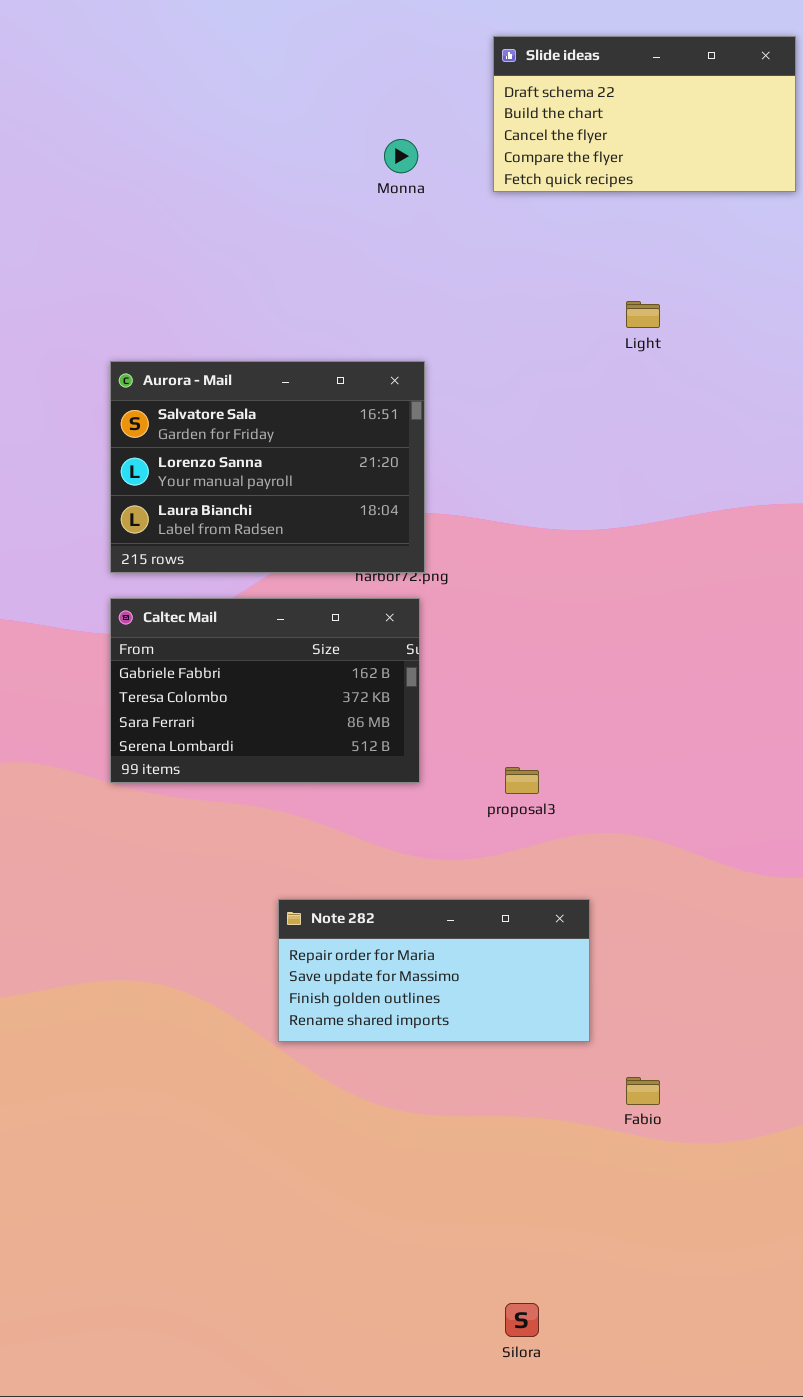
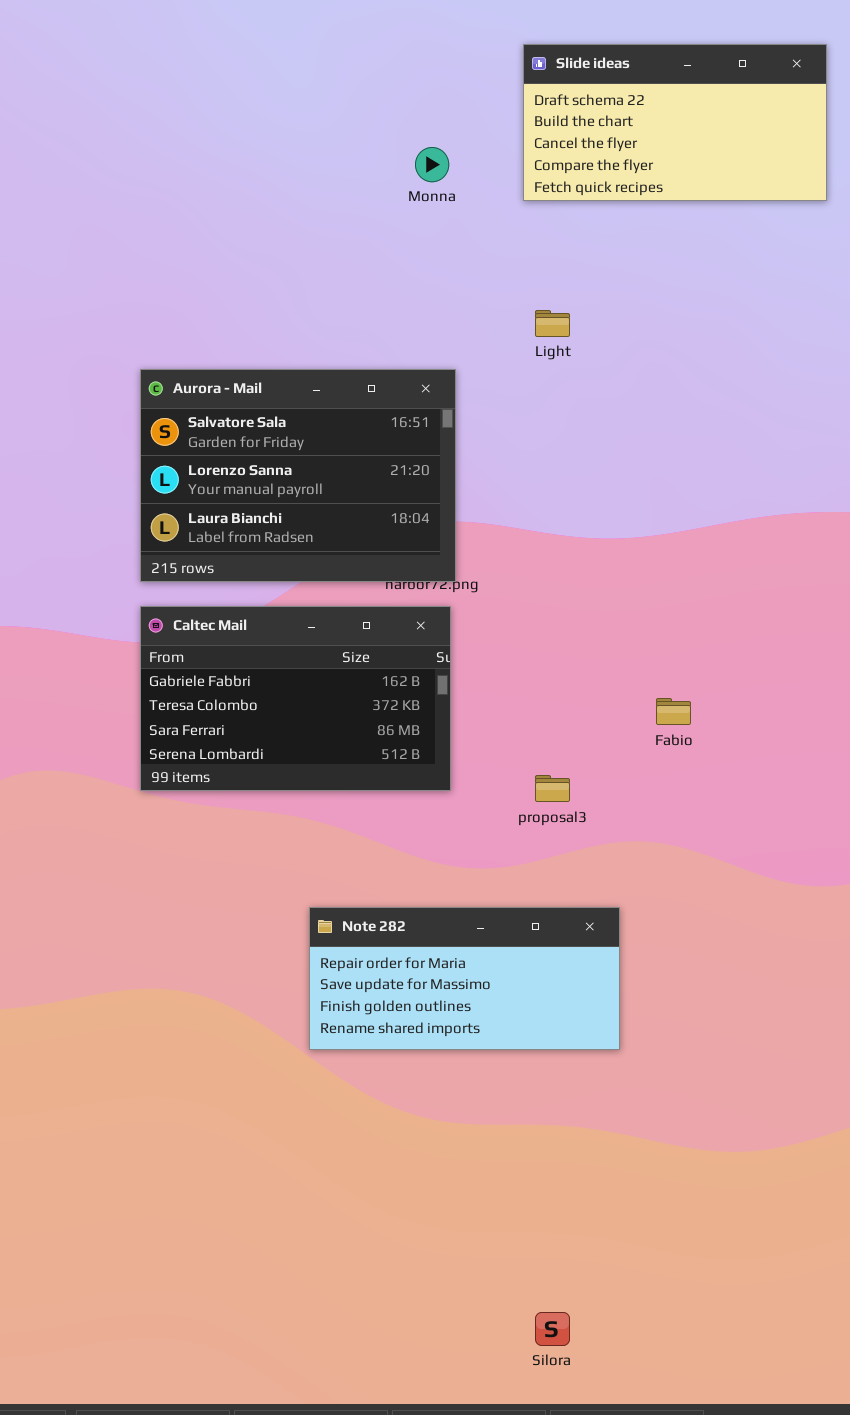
Light: [626,301,660,328] -> [535,310,570,337], moved
Fabio: [626,1077,660,1105] -> [656,698,691,725], moved

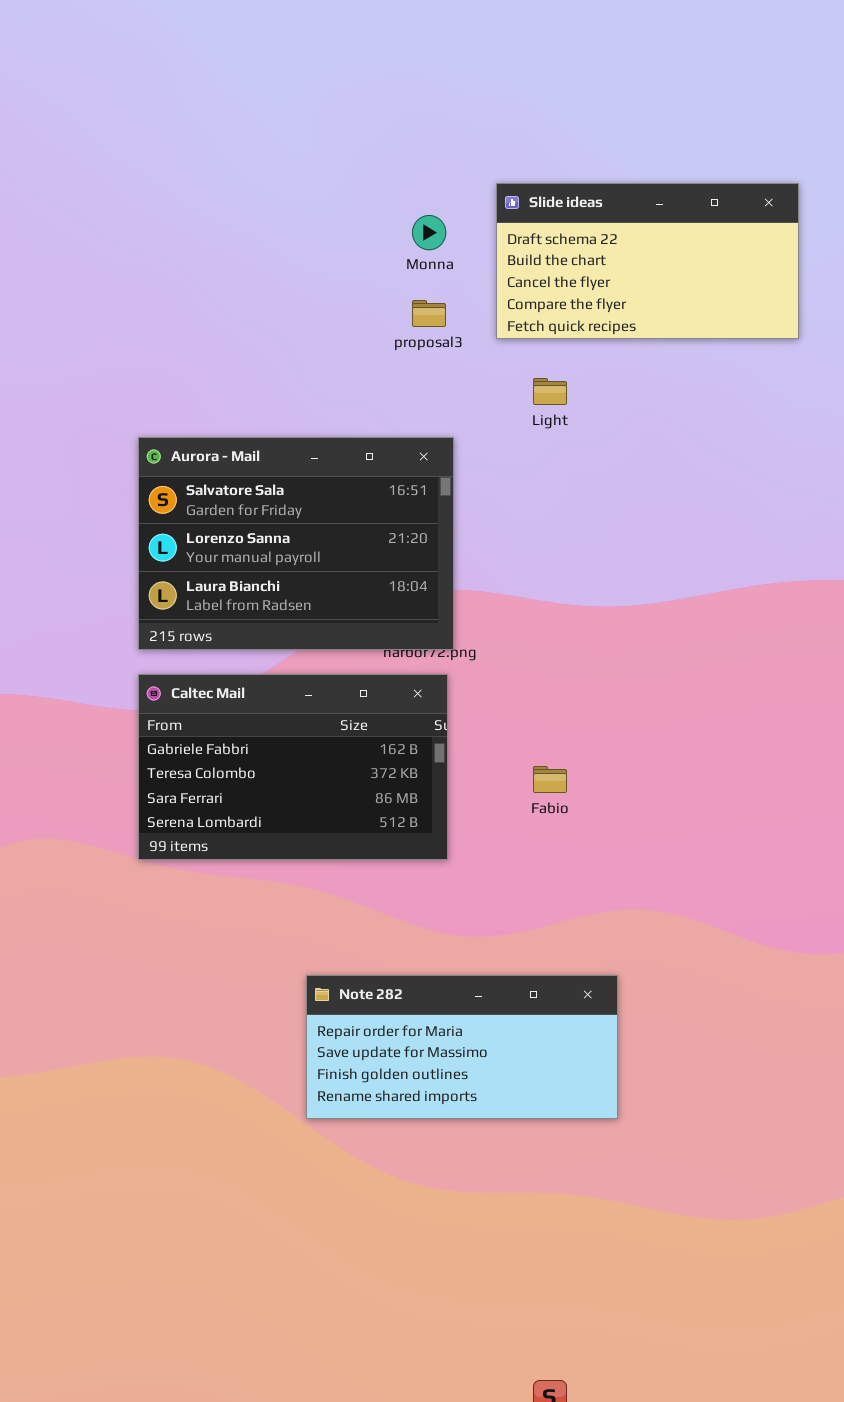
Slide ideas: [523,44,827,201] -> [496,183,799,339], moved
Fabio: [656,698,691,725] -> [533,766,567,793], moved
proposal3: [535,775,570,802] -> [412,300,446,327], moved

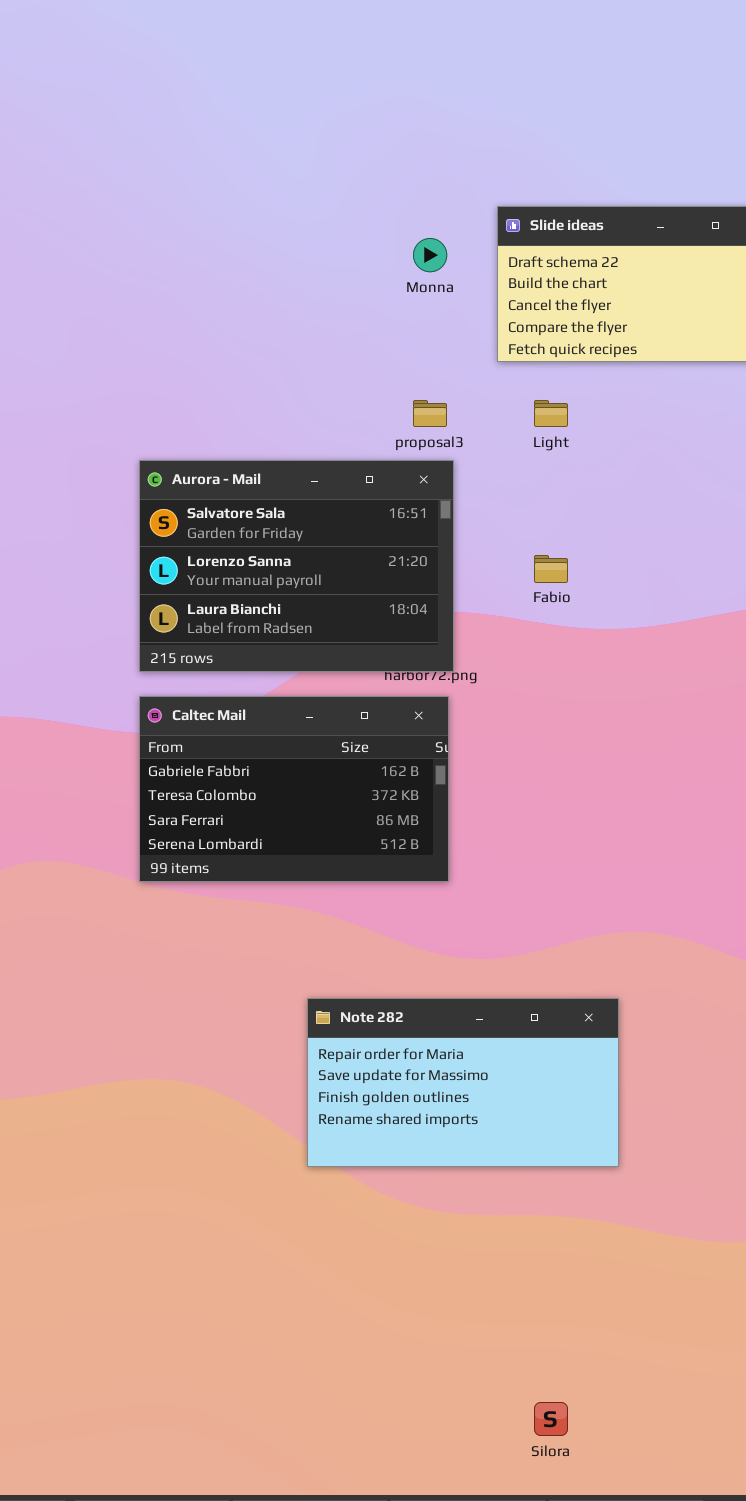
proposal3: [412,300,446,327] -> [413,400,447,427], moved
Fabio: [533,766,567,793] -> [534,555,568,583], moved
Note 282: [306,975,618,1119] -> [307,998,619,1167], resized

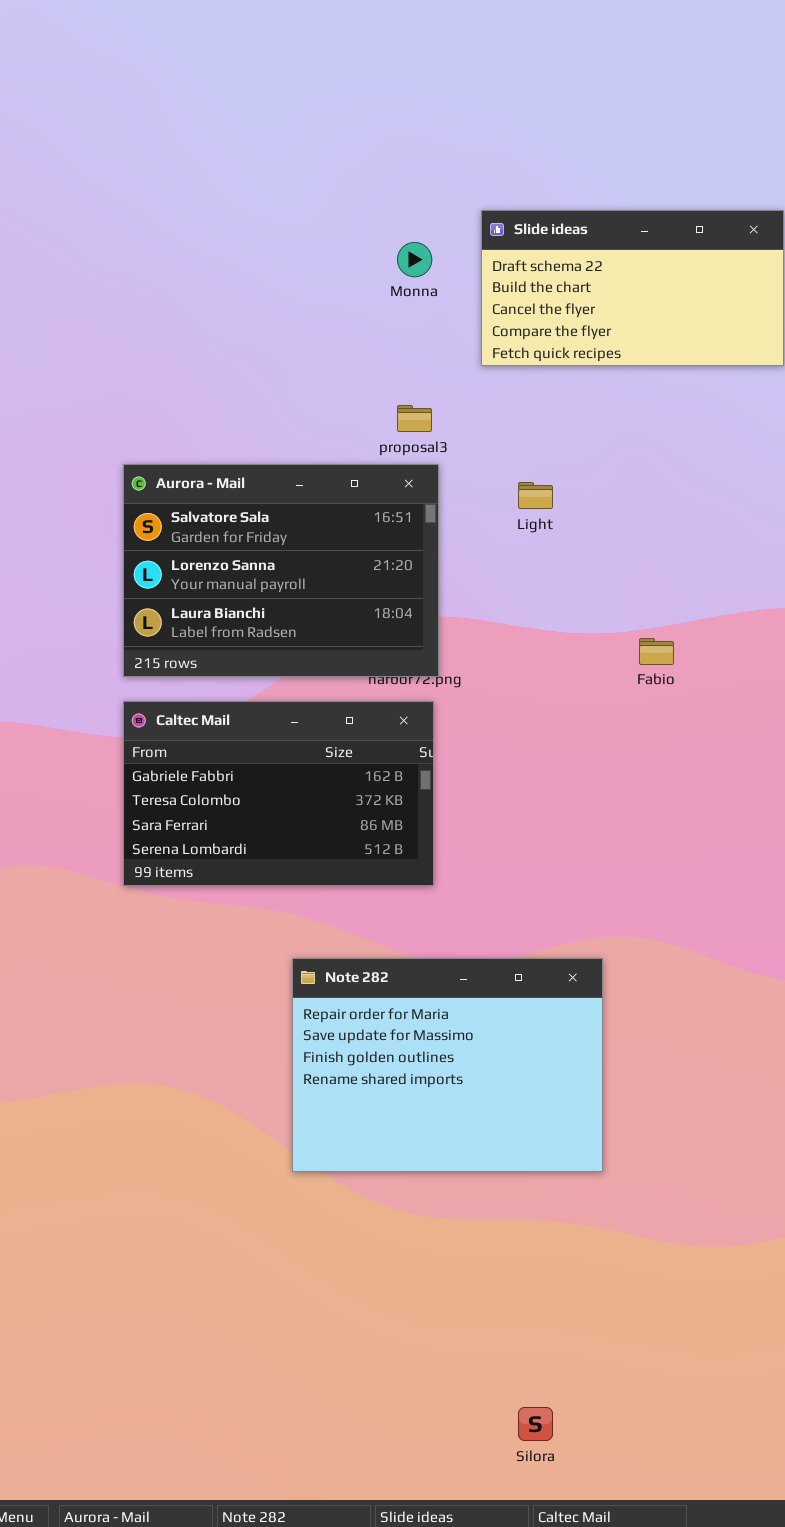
Light: [534,400,568,427] -> [518,482,553,509], moved
Fabio: [534,555,568,583] -> [639,638,674,665], moved
Note 282: [307,998,619,1167] -> [292,958,603,1172], resized

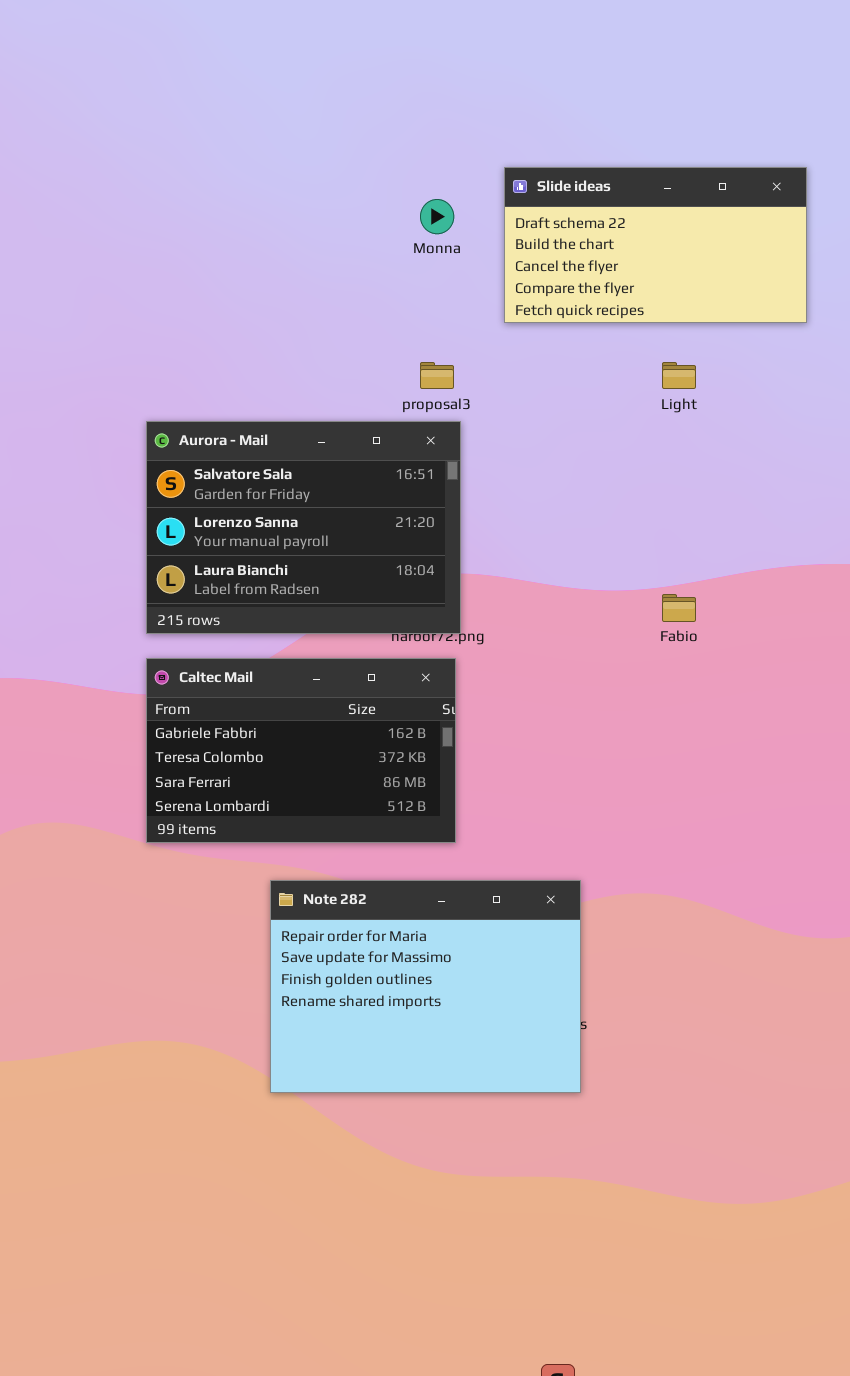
Light: [518,482,553,509] -> [662,362,696,389], moved
Note 282: [292,958,603,1172] -> [270,880,581,1093], moved

